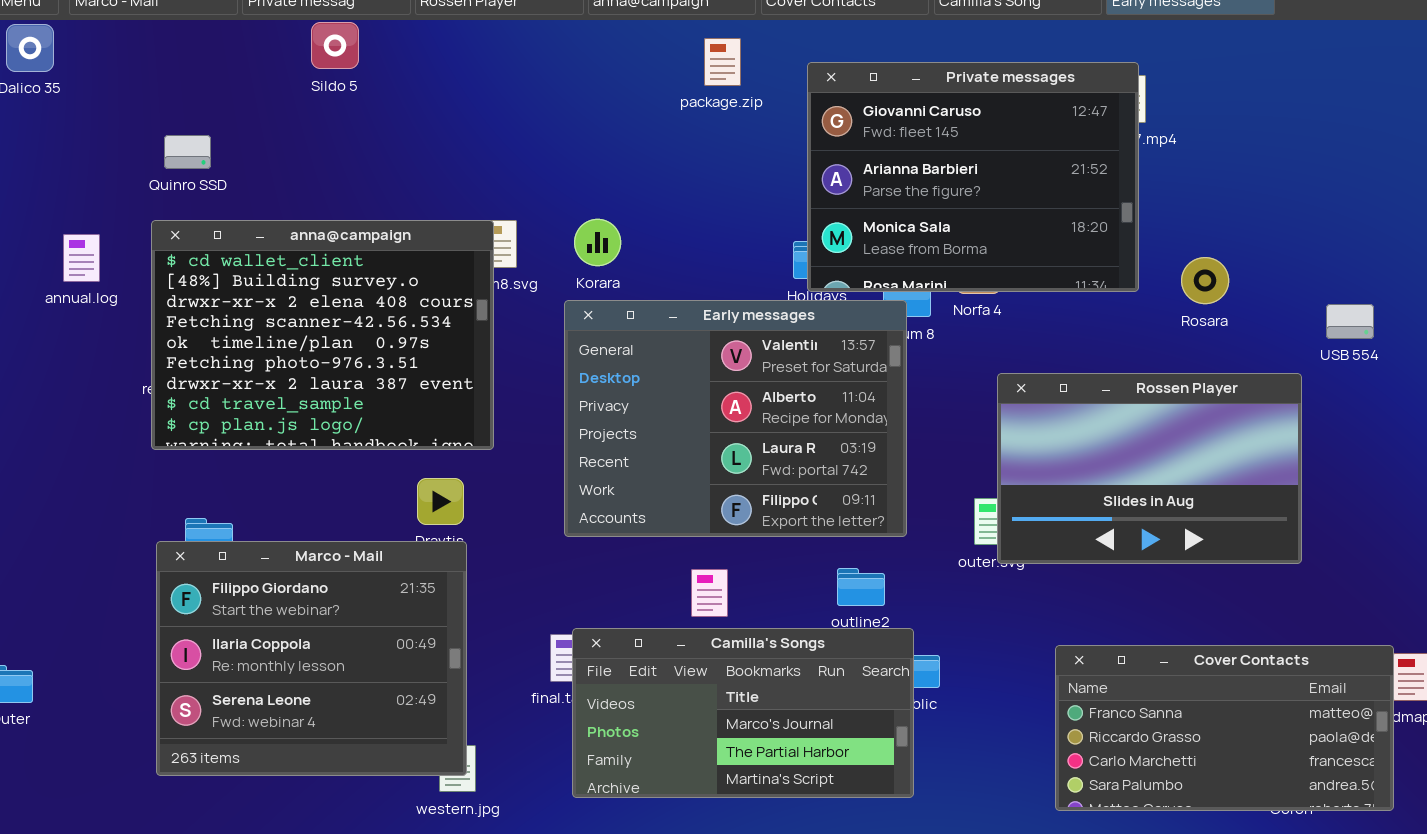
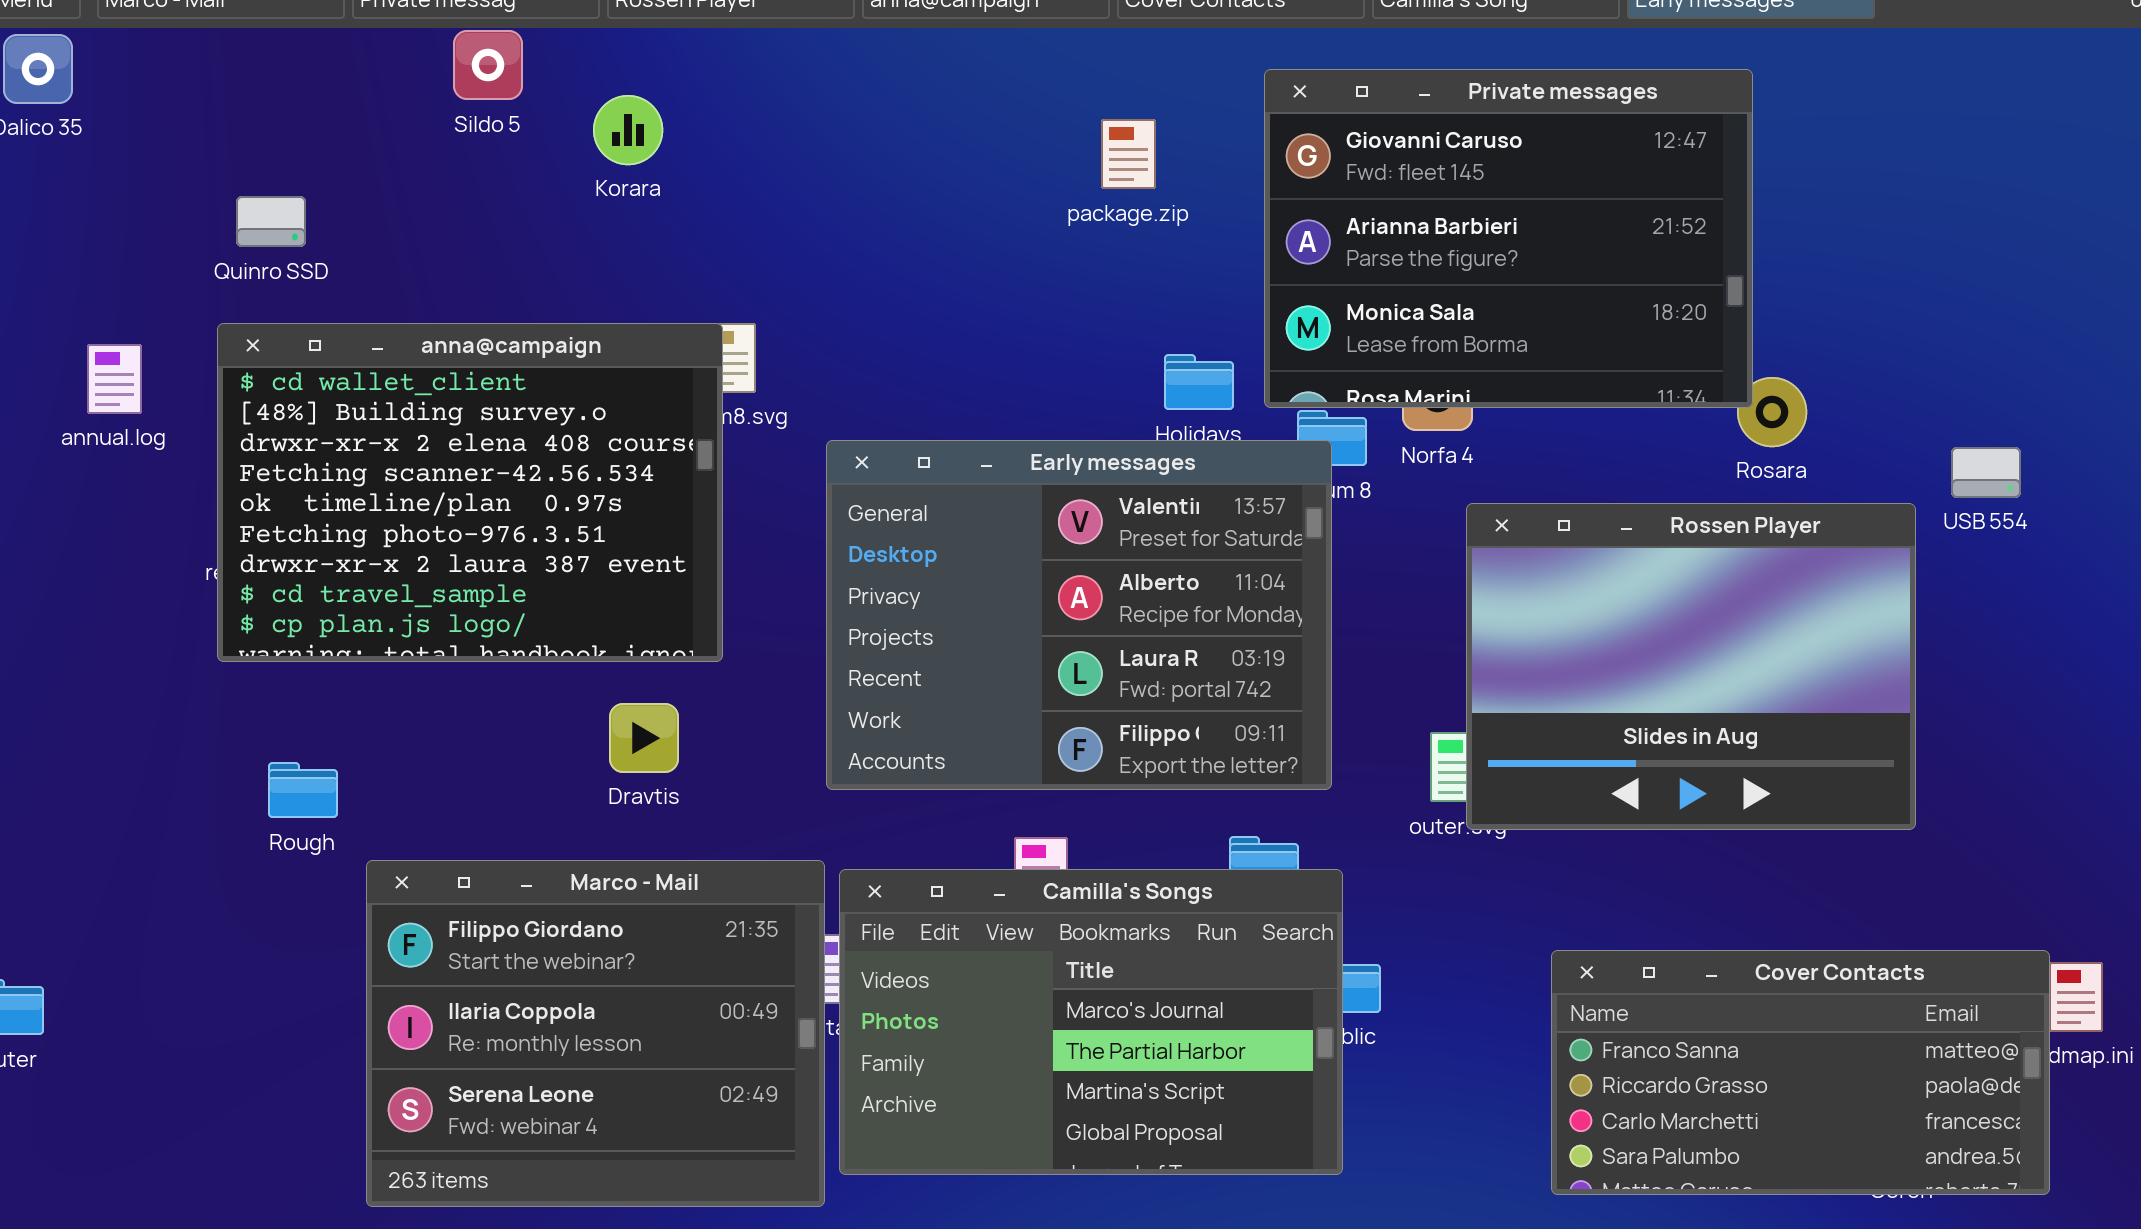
package.zip: [704,38,741,86] -> [1101,119,1156,189], moved
Private messages: [807,62,1139,292] -> [1264,69,1753,408], moved
Korara: [574,219,621,266] -> [593,95,663,165], moved
Rossen Player: [997,373,1302,564] -> [1466,503,1916,830], resized
Marco - Mail: [156,541,467,776] -> [366,860,825,1207], moved
Camilla's Songs: [572,628,914,798] -> [839,869,1343,1175], resized

